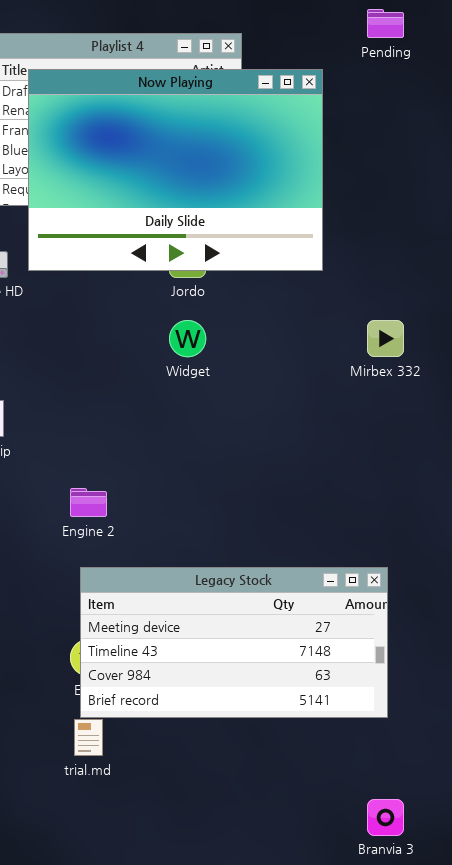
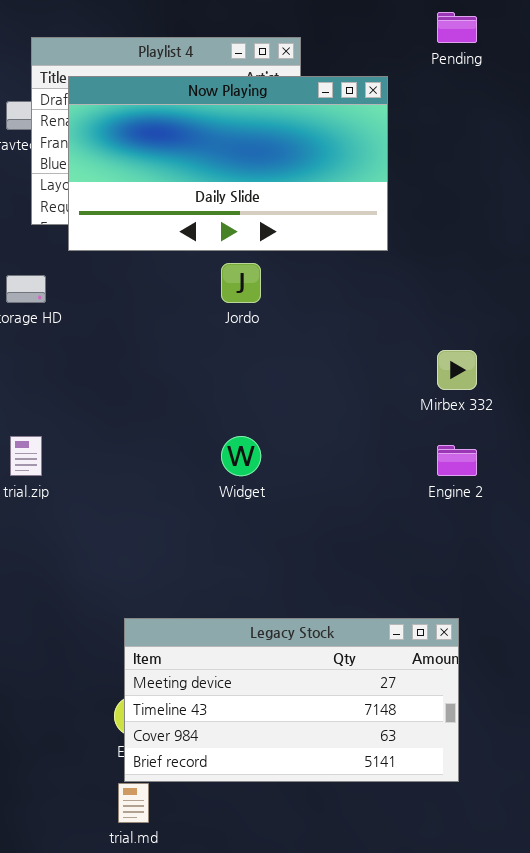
Now Playing: [28,69,323,271] -> [68,76,388,251], resized
Widget: [169,320,206,357] -> [221,436,261,476], moved
Engine 2: [70,488,107,517] -> [437,445,477,476], moved

